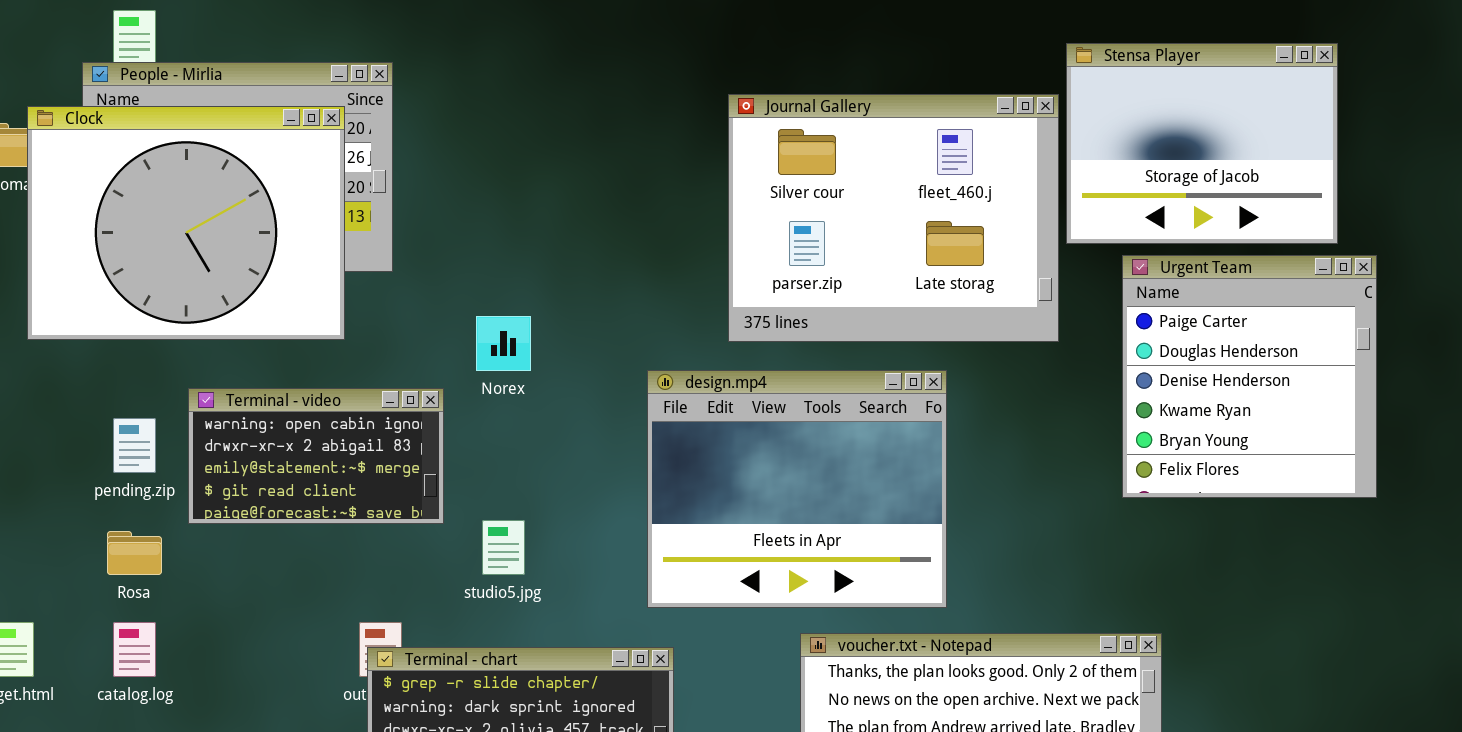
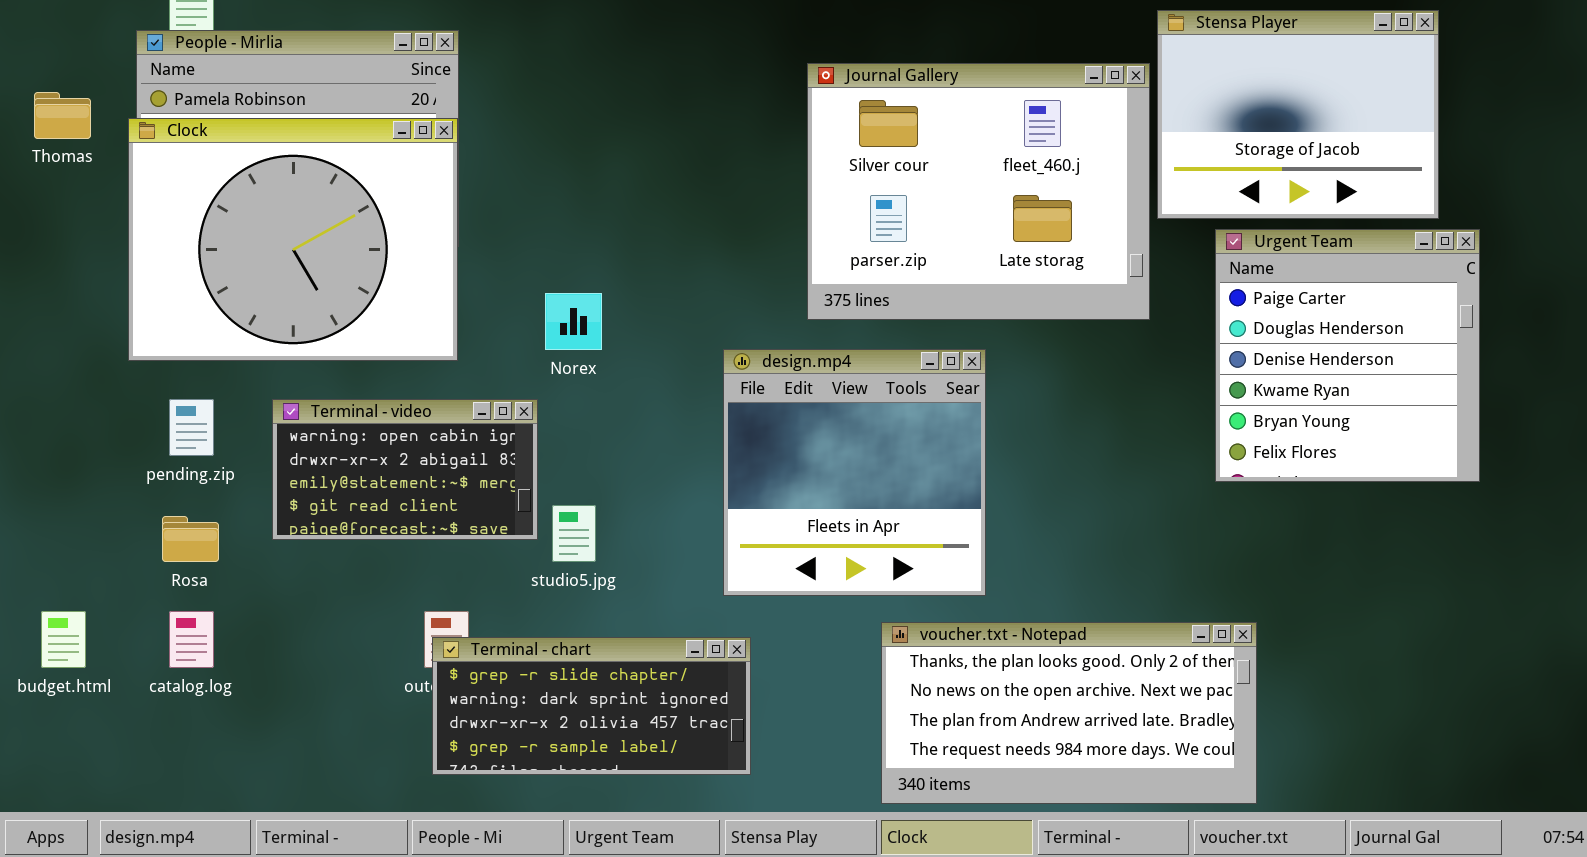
Clock: [27,106,345,340] -> [128,118,458,361], moved
design.mp4: [647,370,947,608] -> [723,349,986,596], resized
Terminal - video: [188,388,444,524] -> [272,399,538,540], moved

